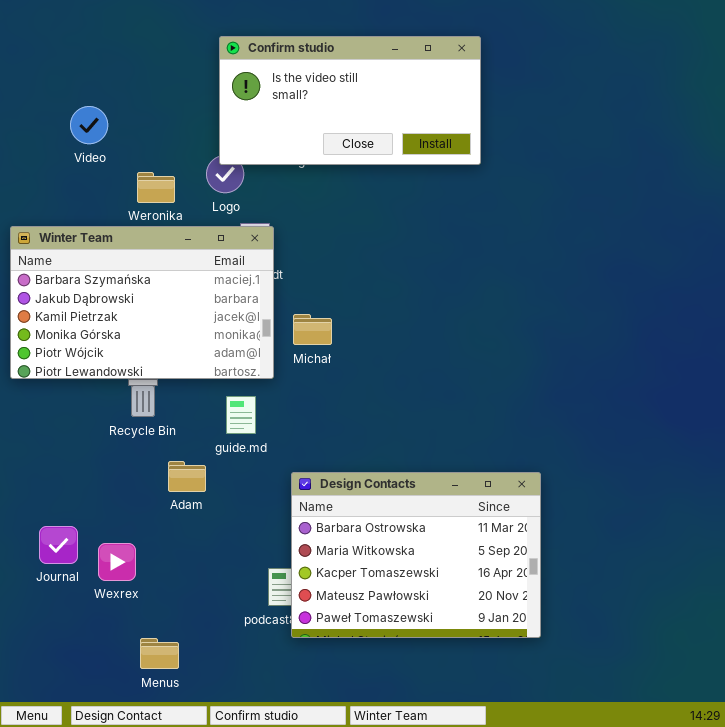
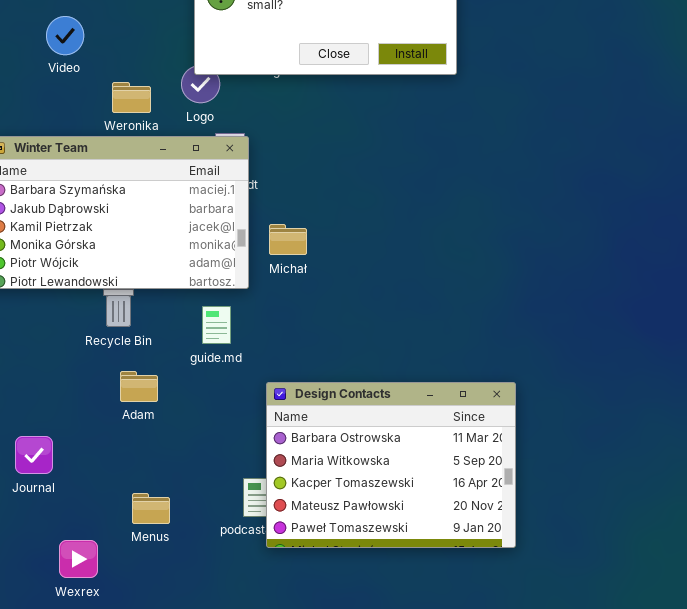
Adam: [168,461,206,492] -> [120,371,158,402], moved
Wexrex: [98,543,136,581] -> [59,540,98,578], moved
Menus: [140,638,179,669] -> [132,493,170,524], moved

